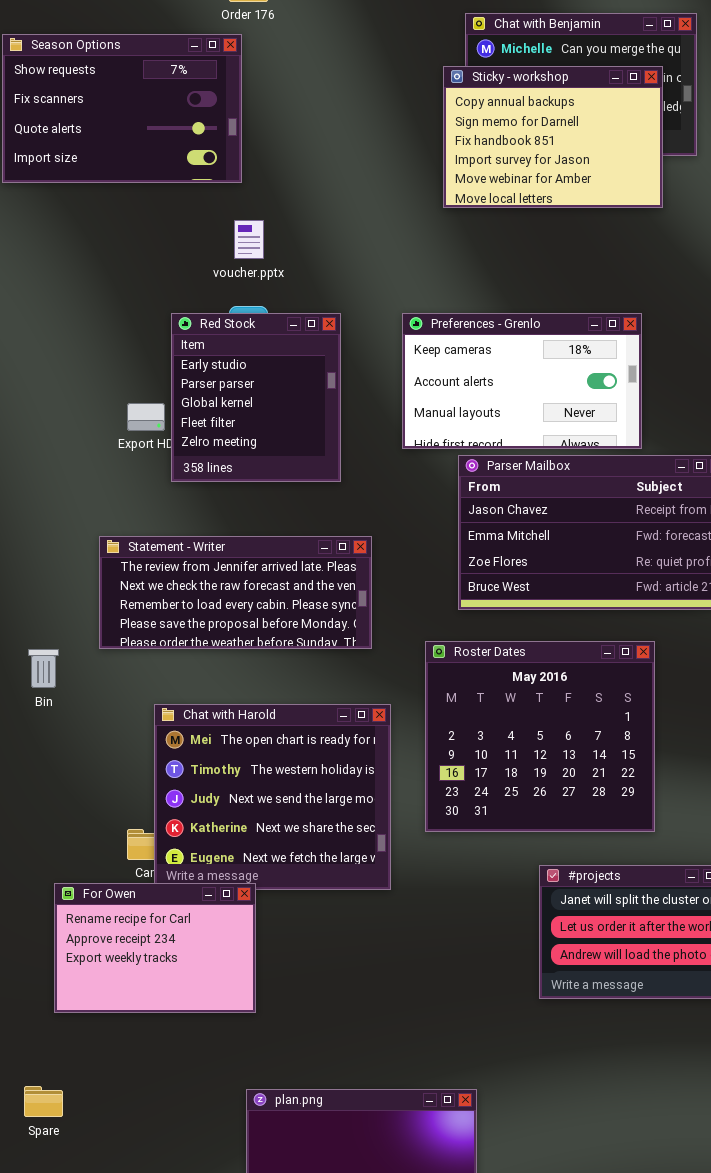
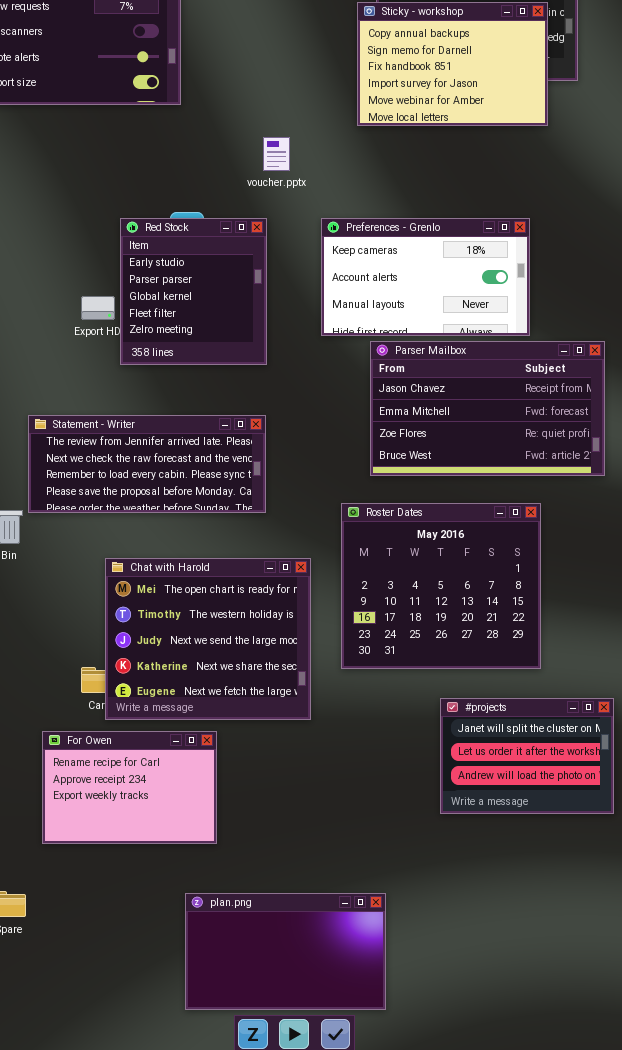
voucher.pptx: [234,220,264,259] -> [263,137,290,171], moved
Statement - Writer: [99,536,372,649] -> [28,415,266,513], moved
For Owen: [54,883,256,1013] -> [42,731,217,844], moved

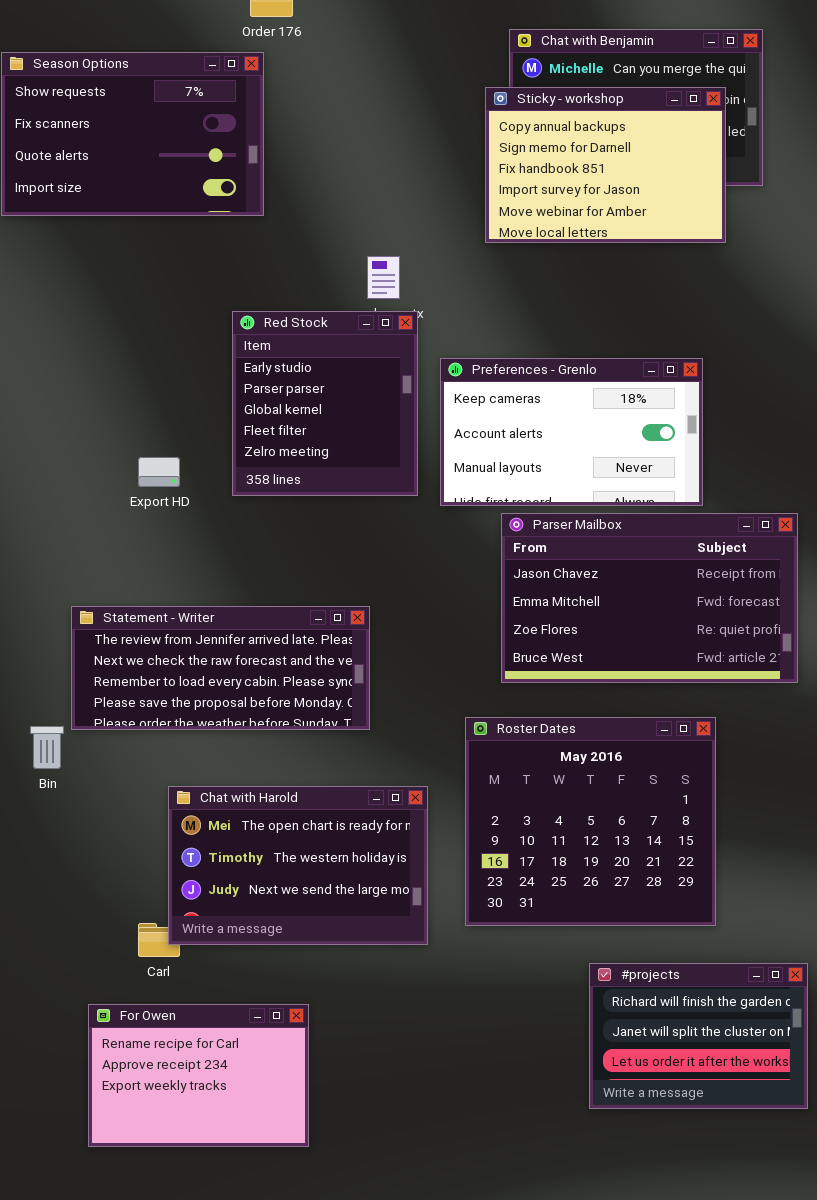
Red Stock: [120,218,267,365] -> [232,311,418,496], moved
Chat with Harold: [105,558,311,720] -> [168,786,428,945], resized
#projects: [440,698,614,814] -> [589,963,808,1109], scrolled up 1 row

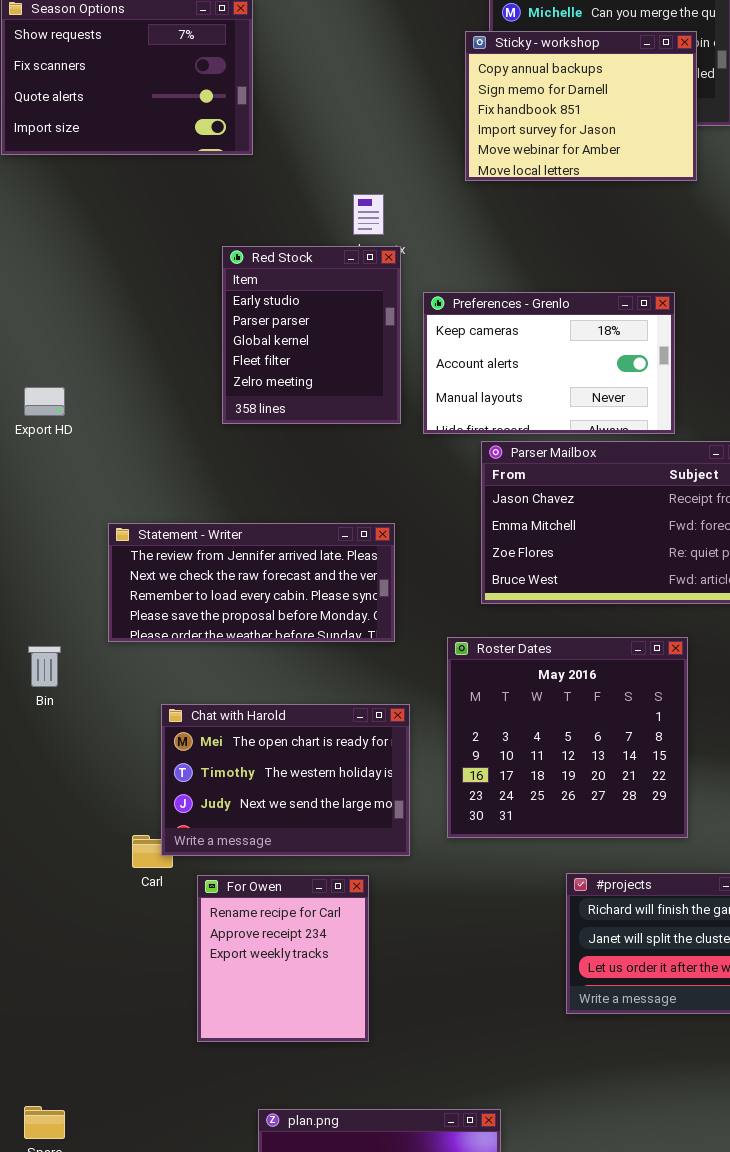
Export HD: [138,457,180,487] -> [24,387,65,416], moved
Statement - Writer: [71,606,370,730] -> [108,523,395,642], moved
For Owen: [88,1004,309,1147] -> [197,875,369,1042], moved, resized

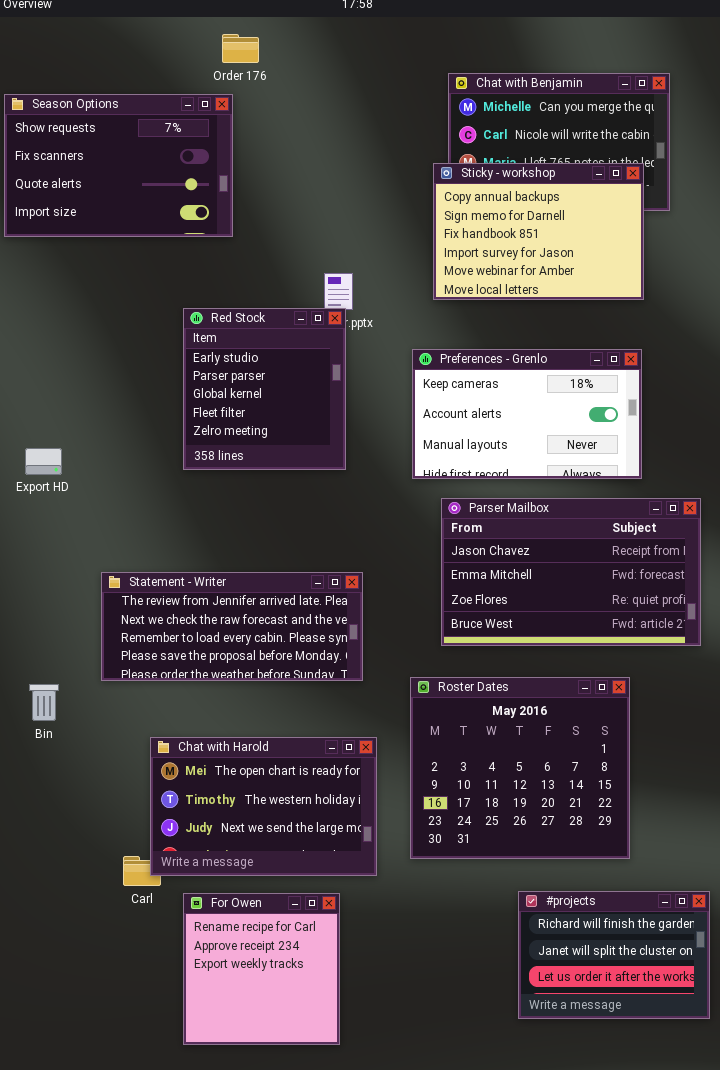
Sticky - workshop: [465,31,697,181] -> [433,163,644,300], moved
Red Stock: [222,246,401,424] -> [183,308,346,470], moved
Preferences - Grenlo: [423,292,675,434] -> [412,349,642,479], moved

